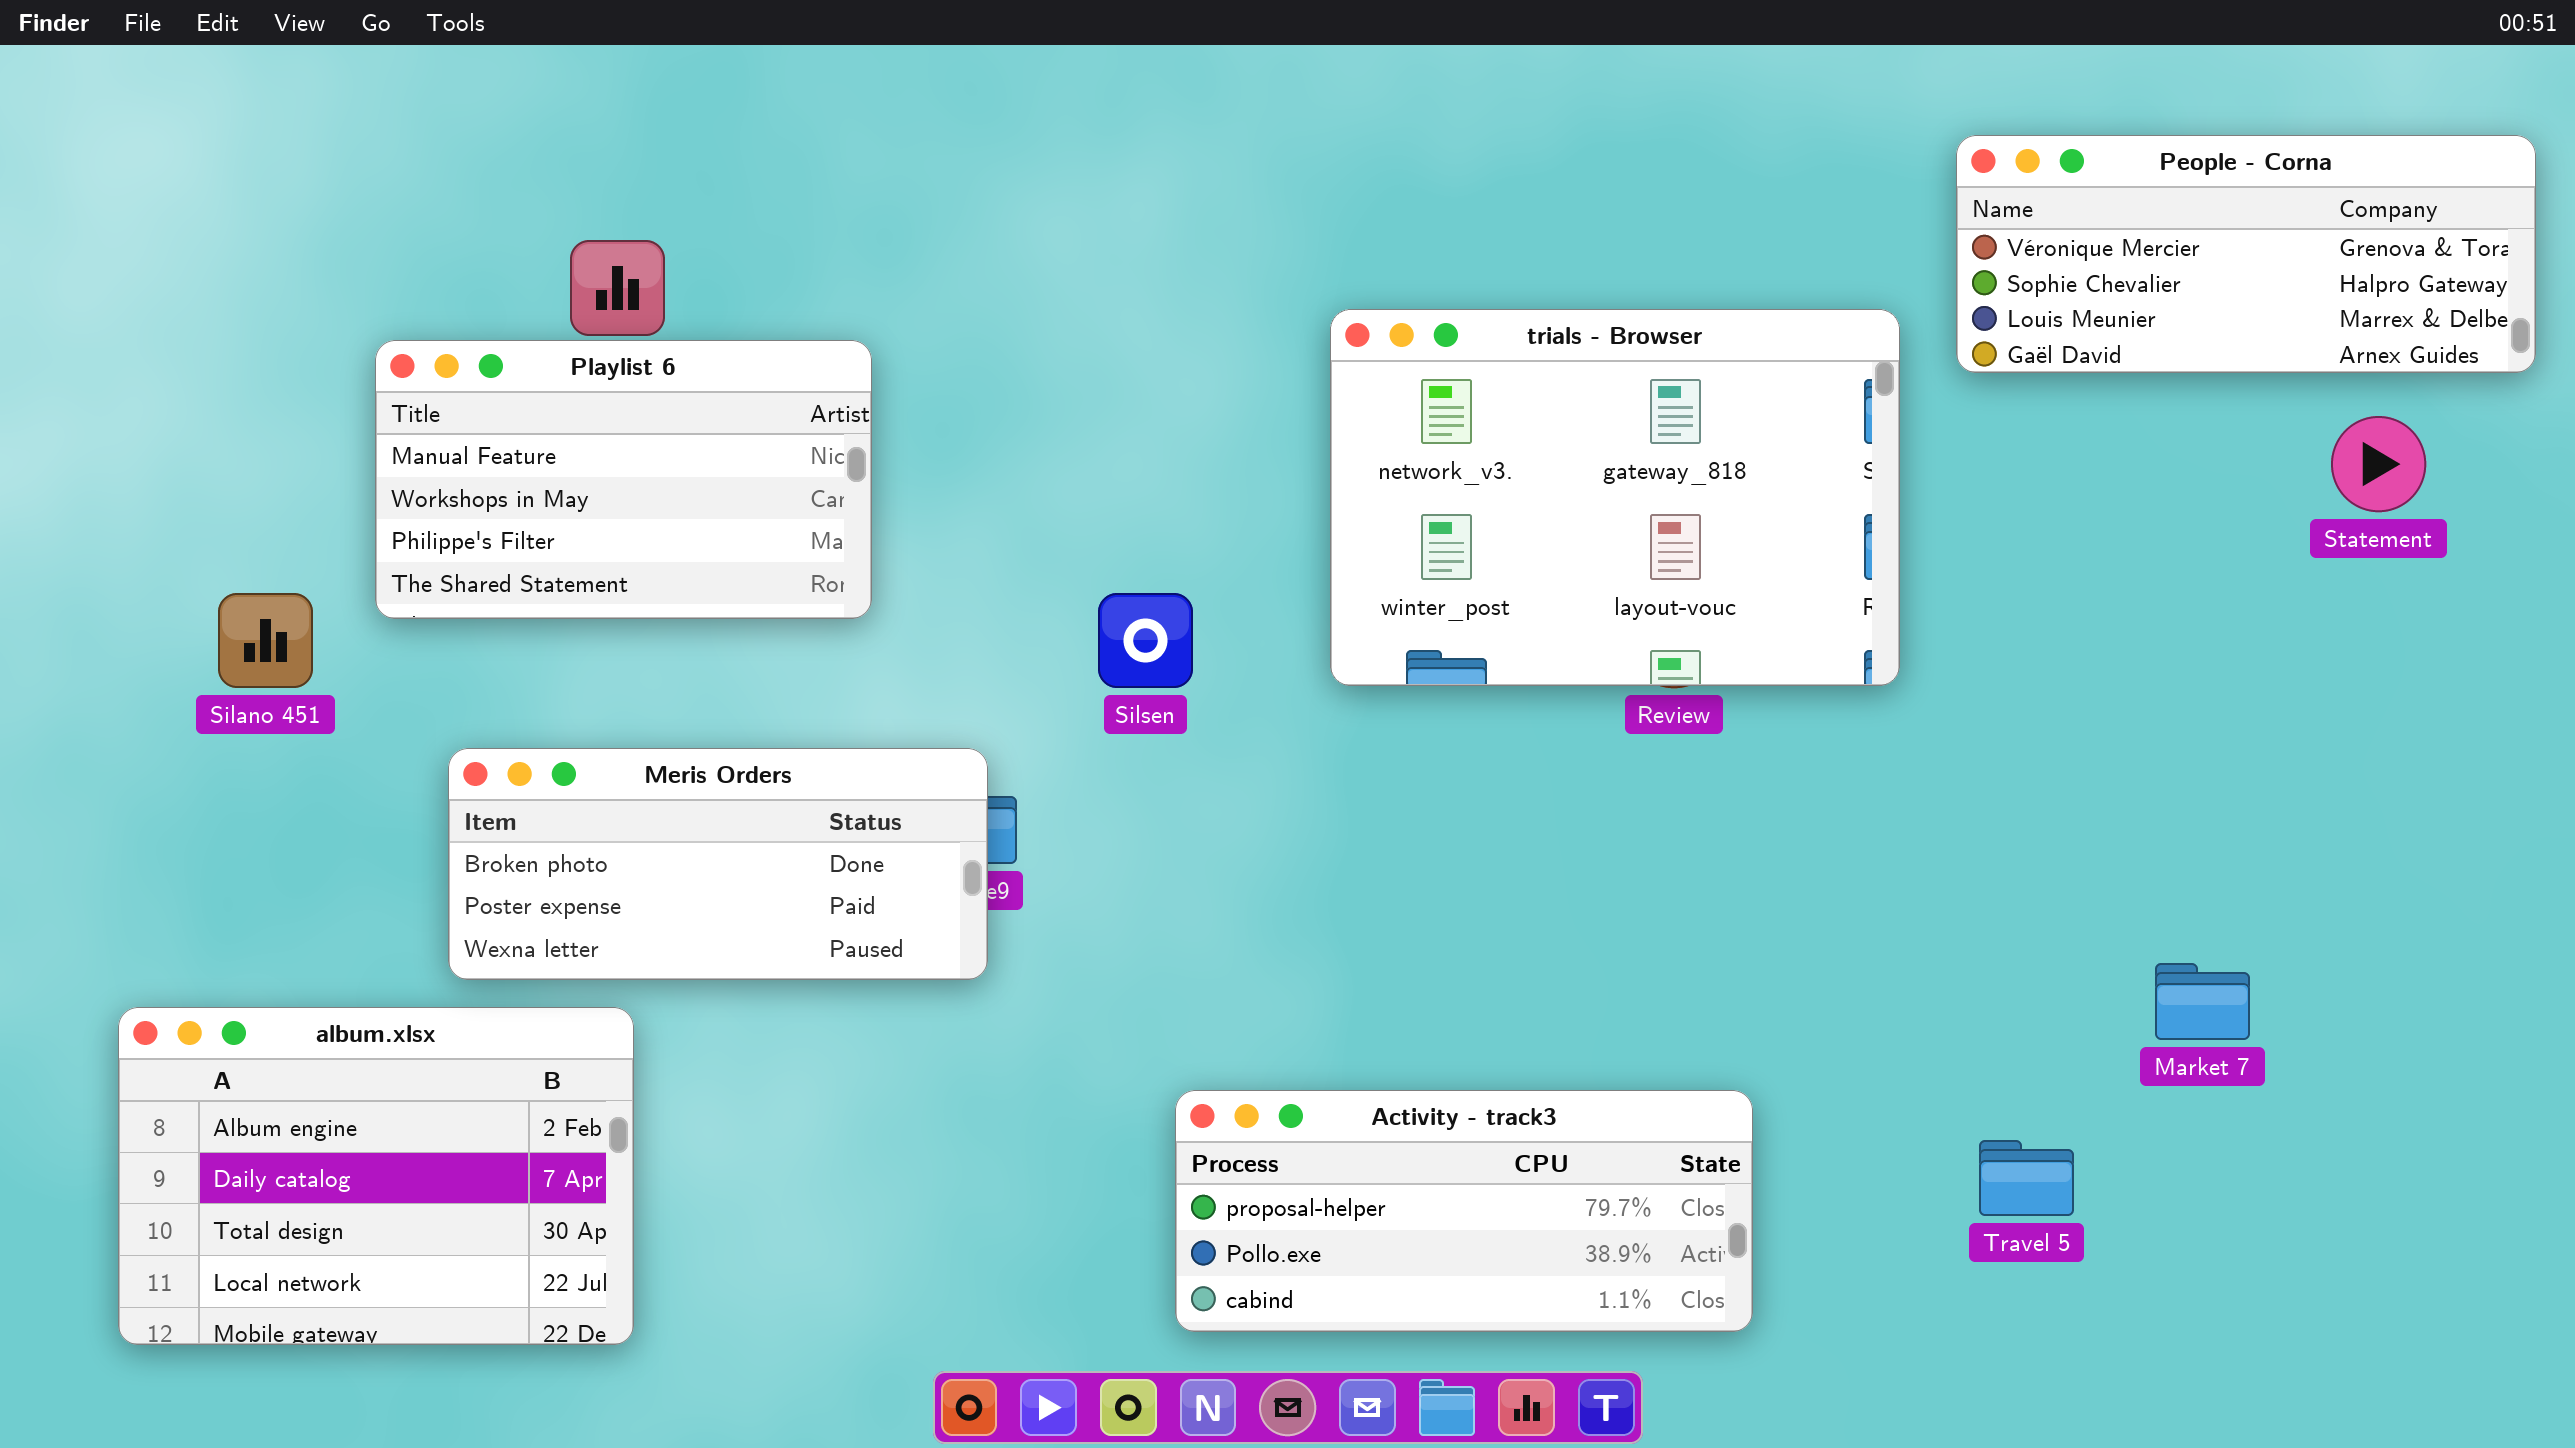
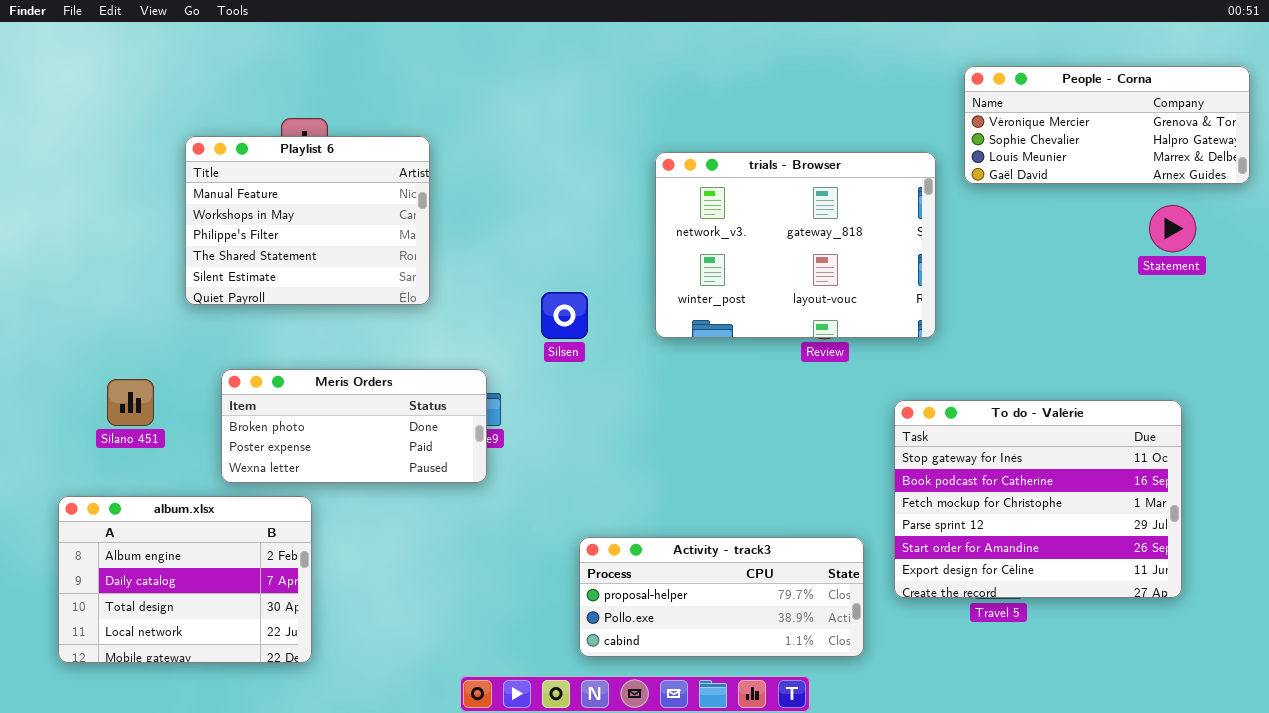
Playlist 6: [375,340,872,619] -> [185,136,430,305], resized
Silano 451: [218,593,313,688] -> [107,379,154,426], moved
To do - Valérie: none -> [894,400,1182,598], opened

